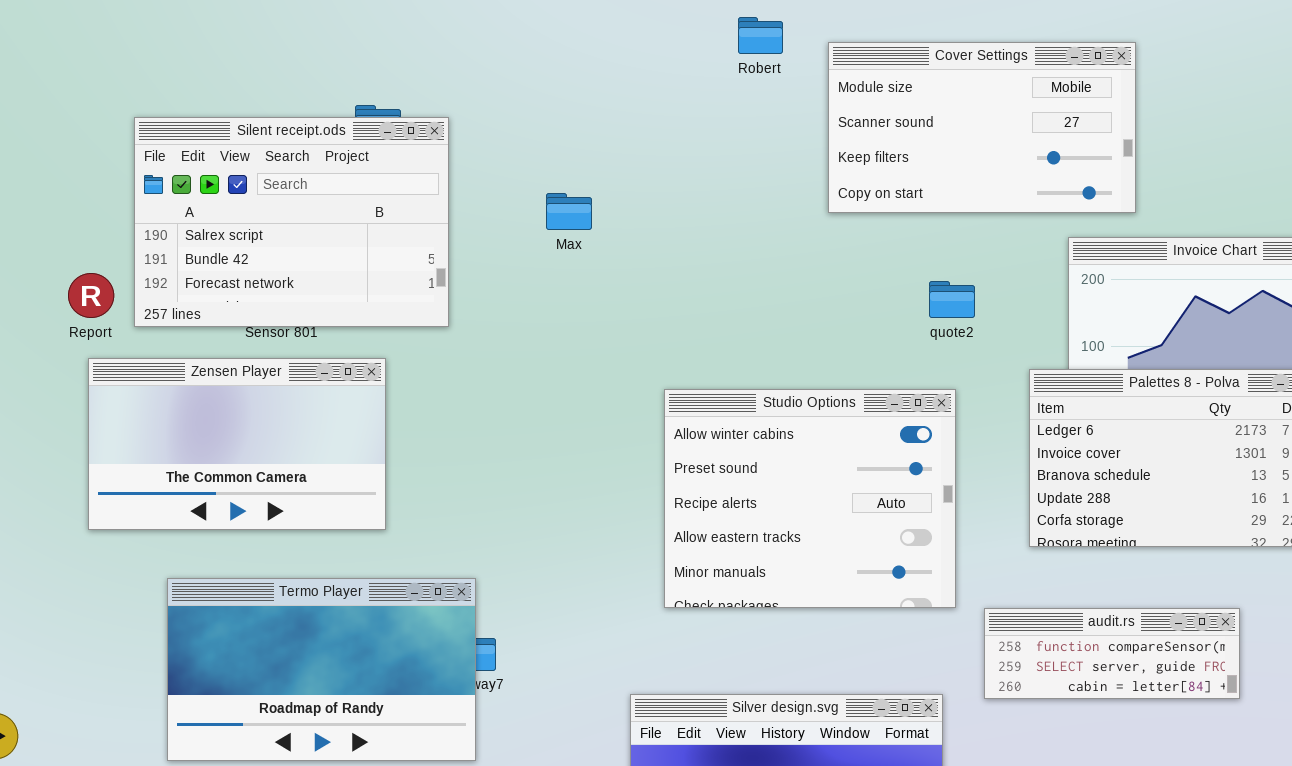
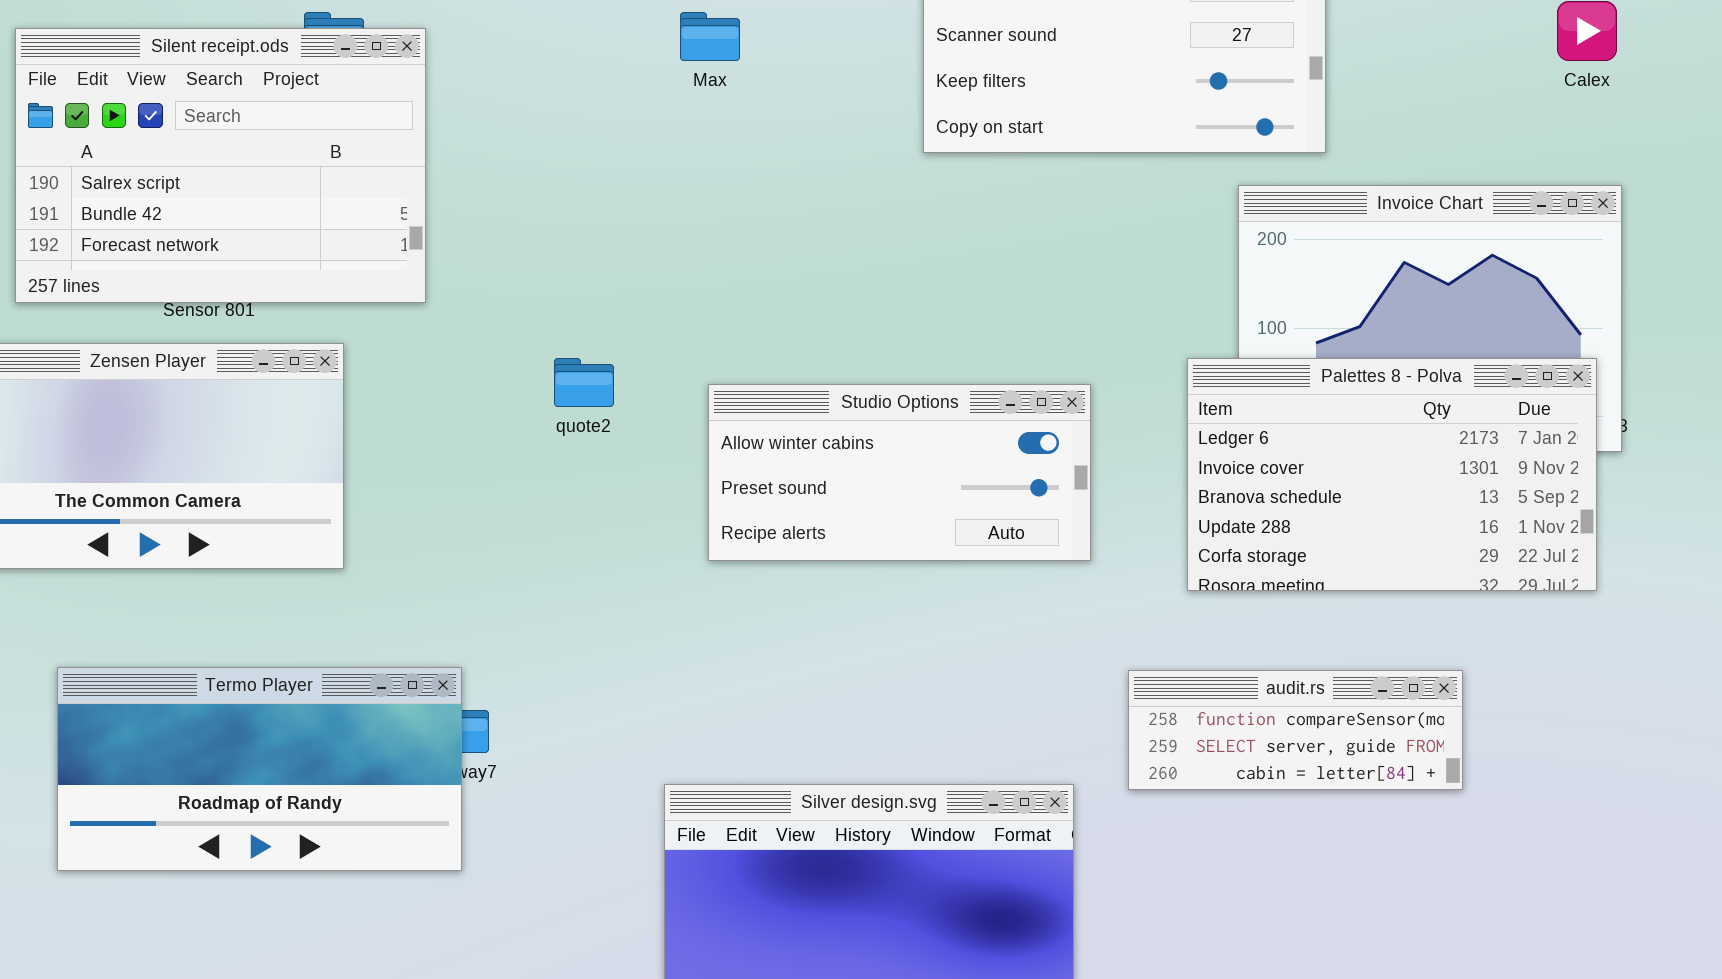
Max: [546,193,592,230] -> [680,12,740,61], moved
quote2: [929,281,975,318] -> [554,358,614,407], moved
Studio Options: [664,389,956,608] -> [708,384,1091,561], resized
Termo Player: [167,578,476,761] -> [57,667,462,871], resized

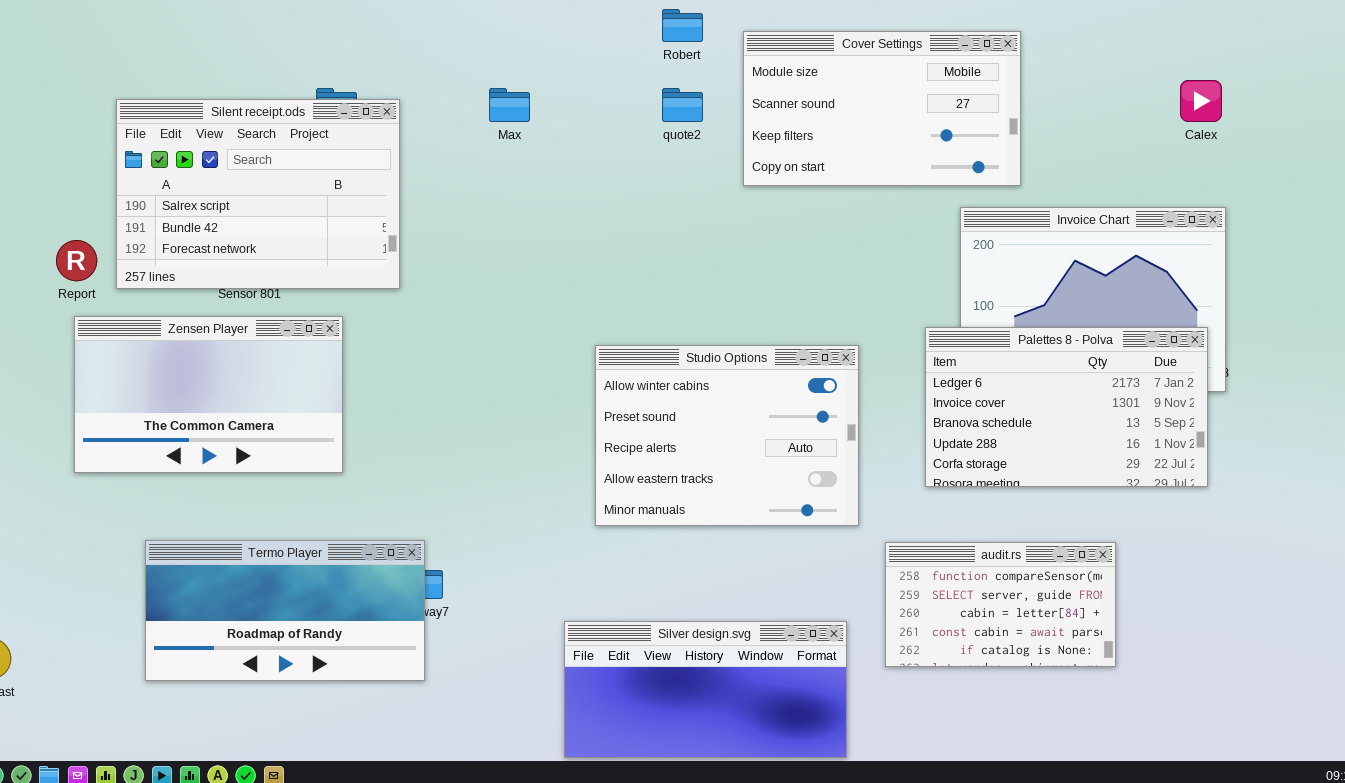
Max: [680,12,740,61] -> [489,88,530,122], moved
quote2: [554,358,614,407] -> [662,88,703,122], moved
Studio Options: [708,384,1091,561] -> [595,345,859,526], resized
audit.rs: [1128,670,1463,790] -> [885,542,1116,667], resized

